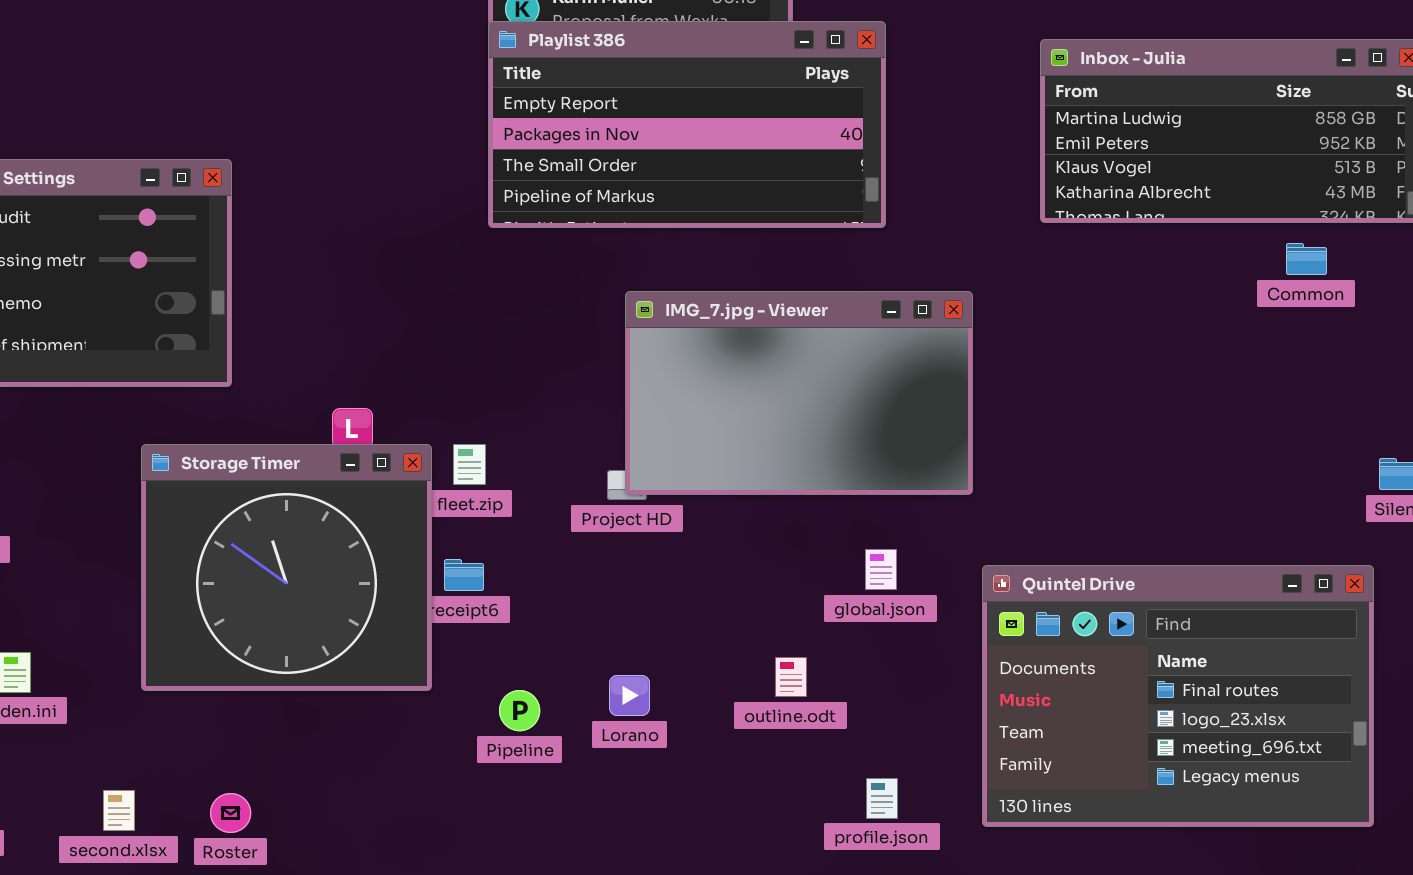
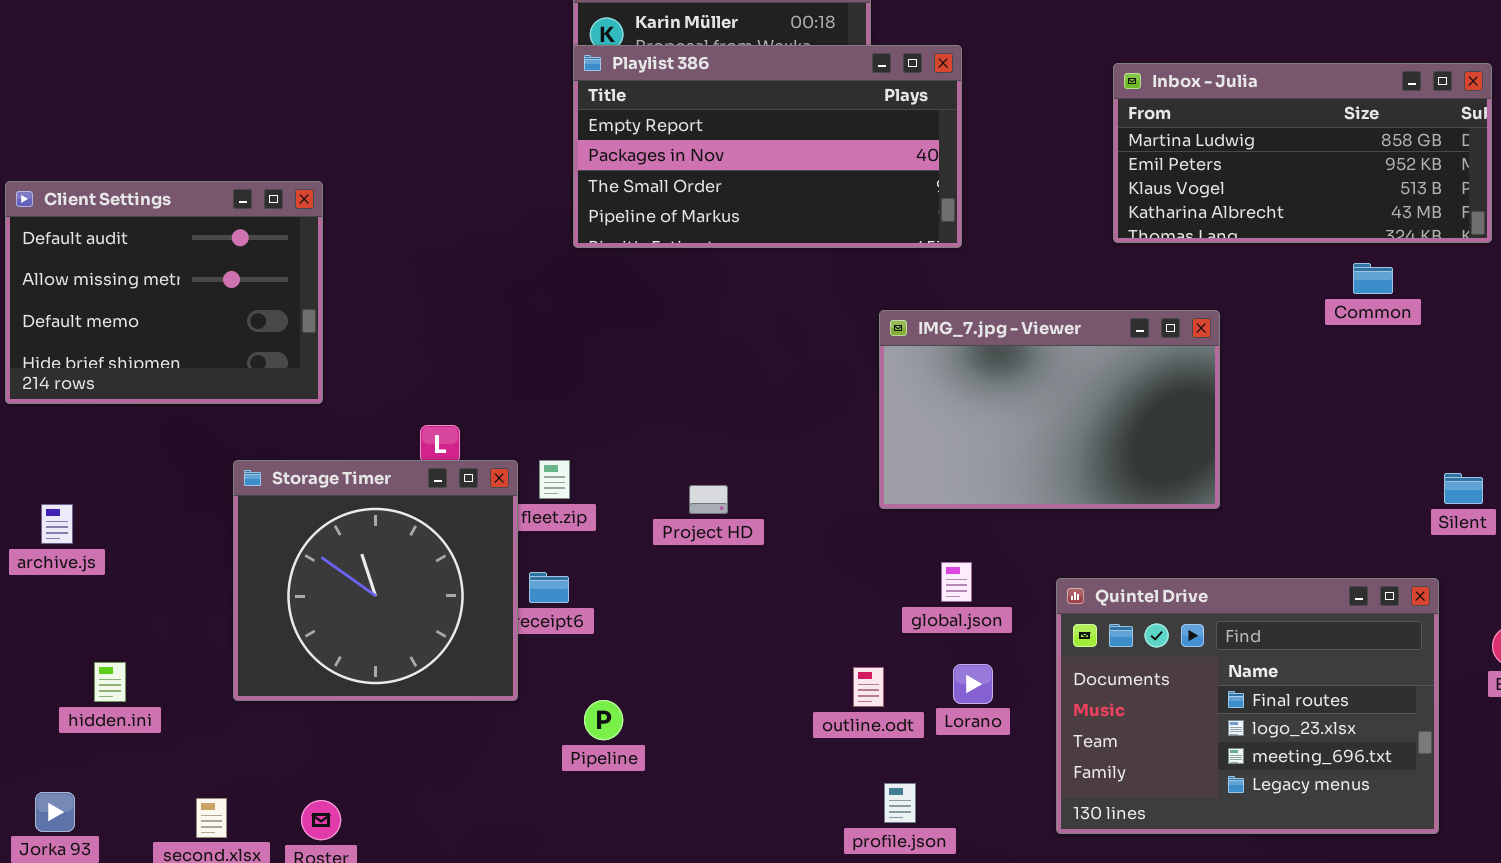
IMG_7.jpg - Viewer: [625,291,973,495] -> [879,310,1220,509], moved
Lorano: [609,675,650,716] -> [953,664,993,704], moved
profile.json: [866,778,898,819] -> [884,783,916,823], moved

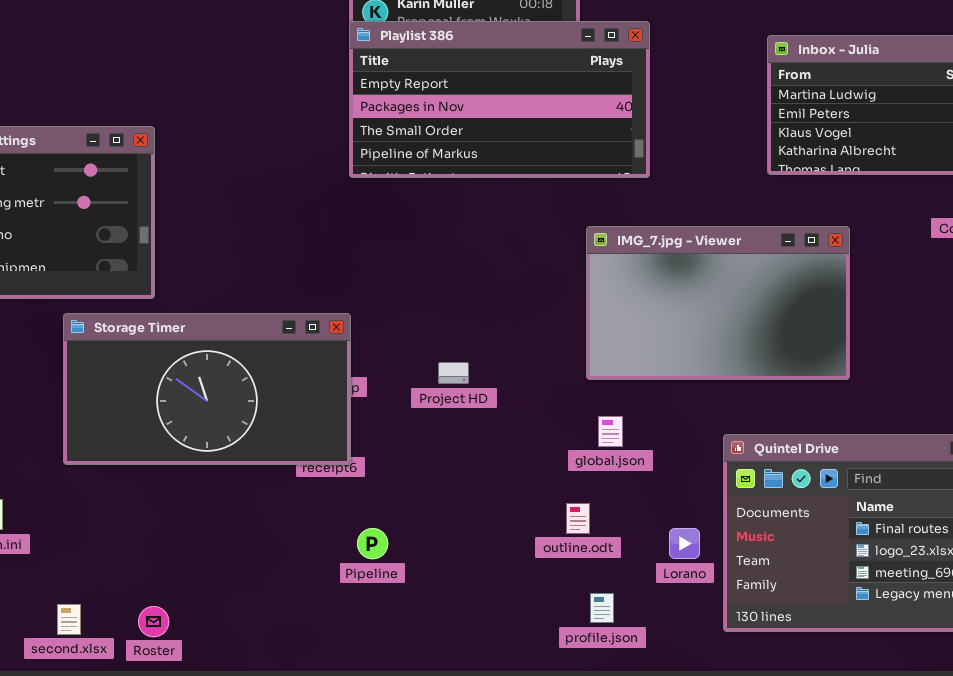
Storage Timer: [233,460,518,701] -> [63,313,351,465], moved, resized
global.json: [941,562,972,602] -> [598,416,623,447], moved
Lorano: [953,664,993,704] -> [669,528,700,559], moved

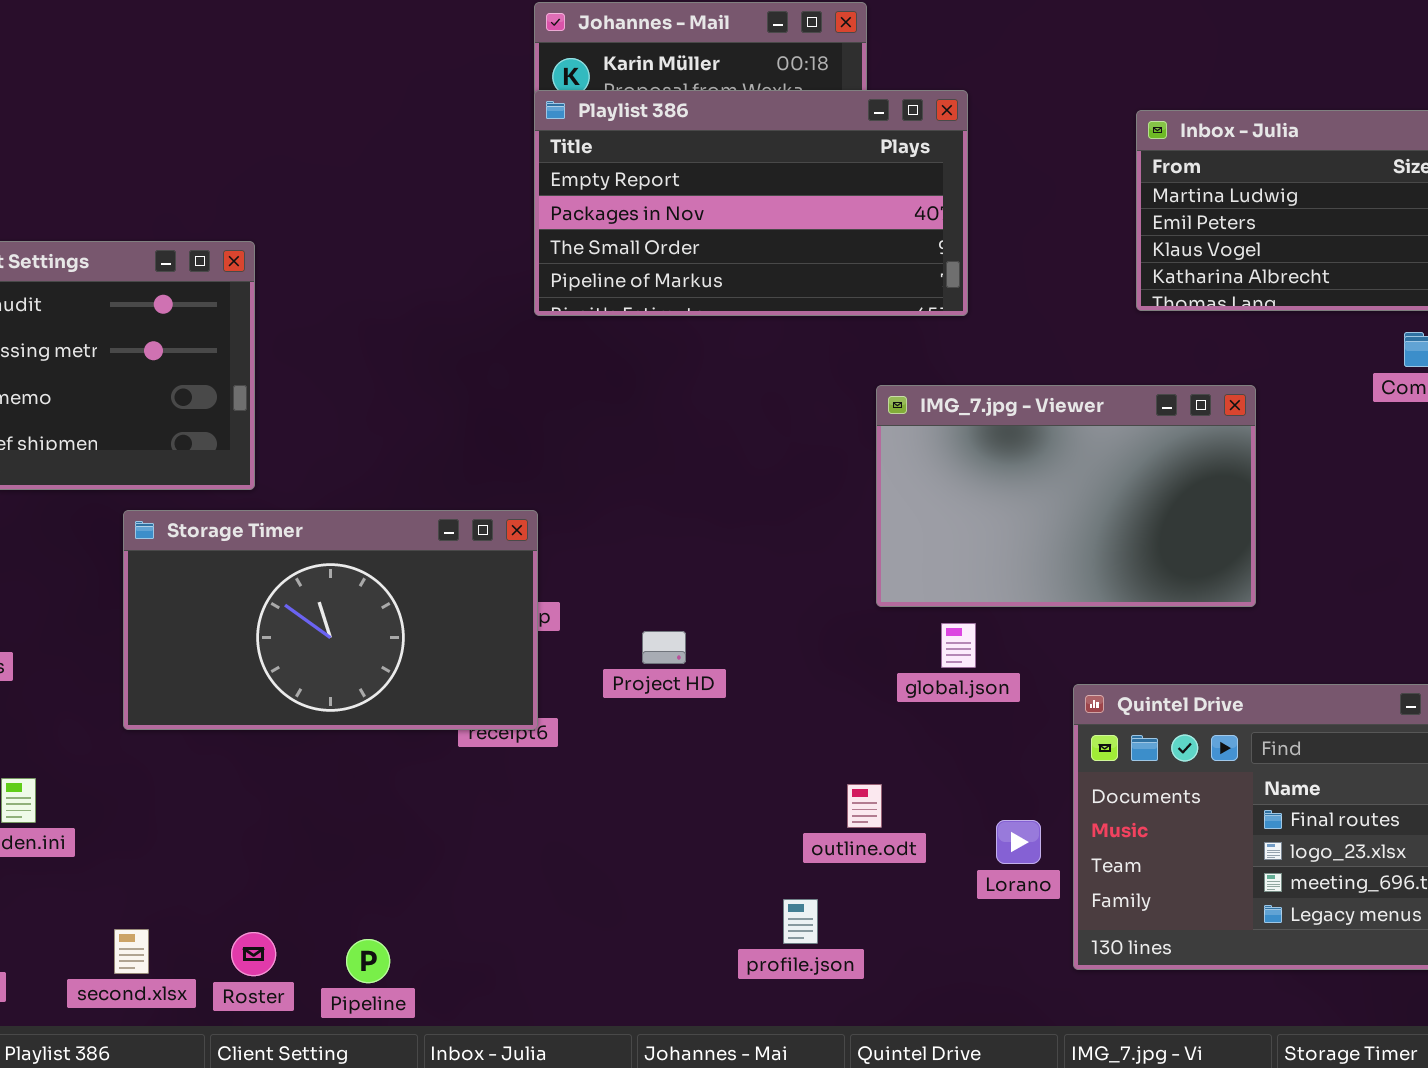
Project HD: [438,362,469,384] -> [642,631,686,664], moved
global.json: [598,416,623,447] -> [941,623,976,668], moved
Pipeline: [357,528,388,559] -> [346,939,390,983], moved
profile.json: [590,593,614,623] -> [783,899,818,944], moved

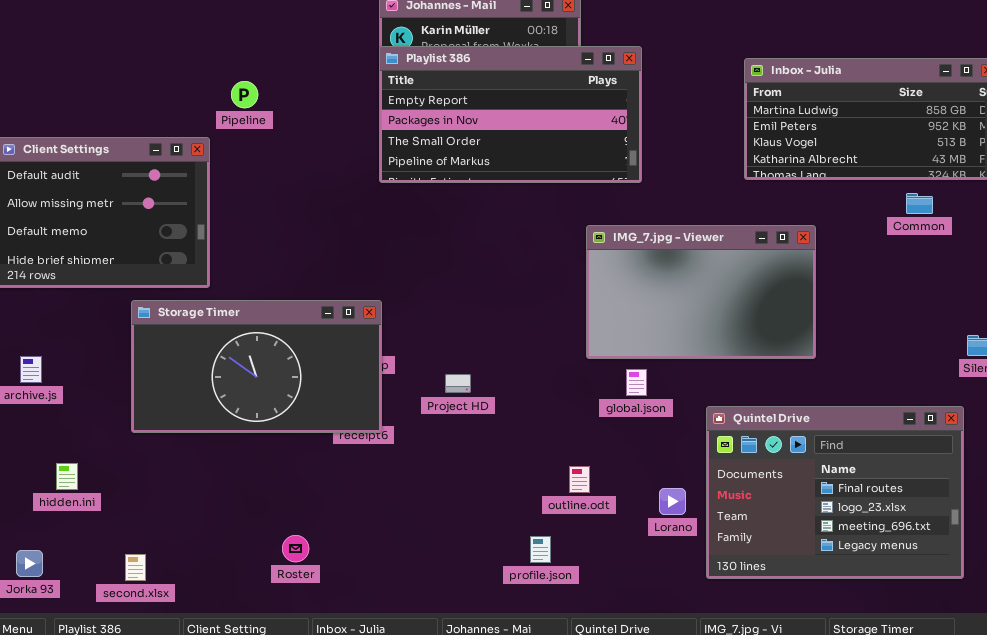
Roster: [231,932,276,976] -> [282,535,309,562], moved
Pipeline: [346,939,390,983] -> [231,81,258,108], moved

